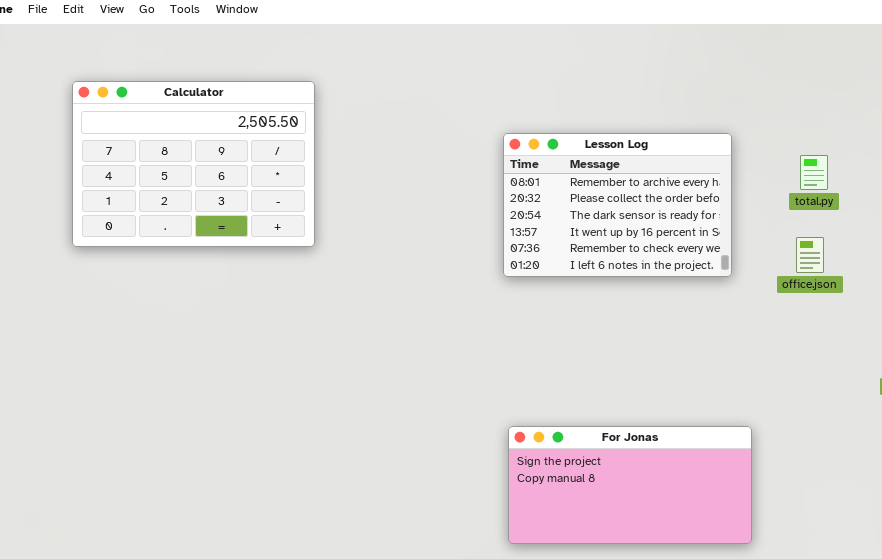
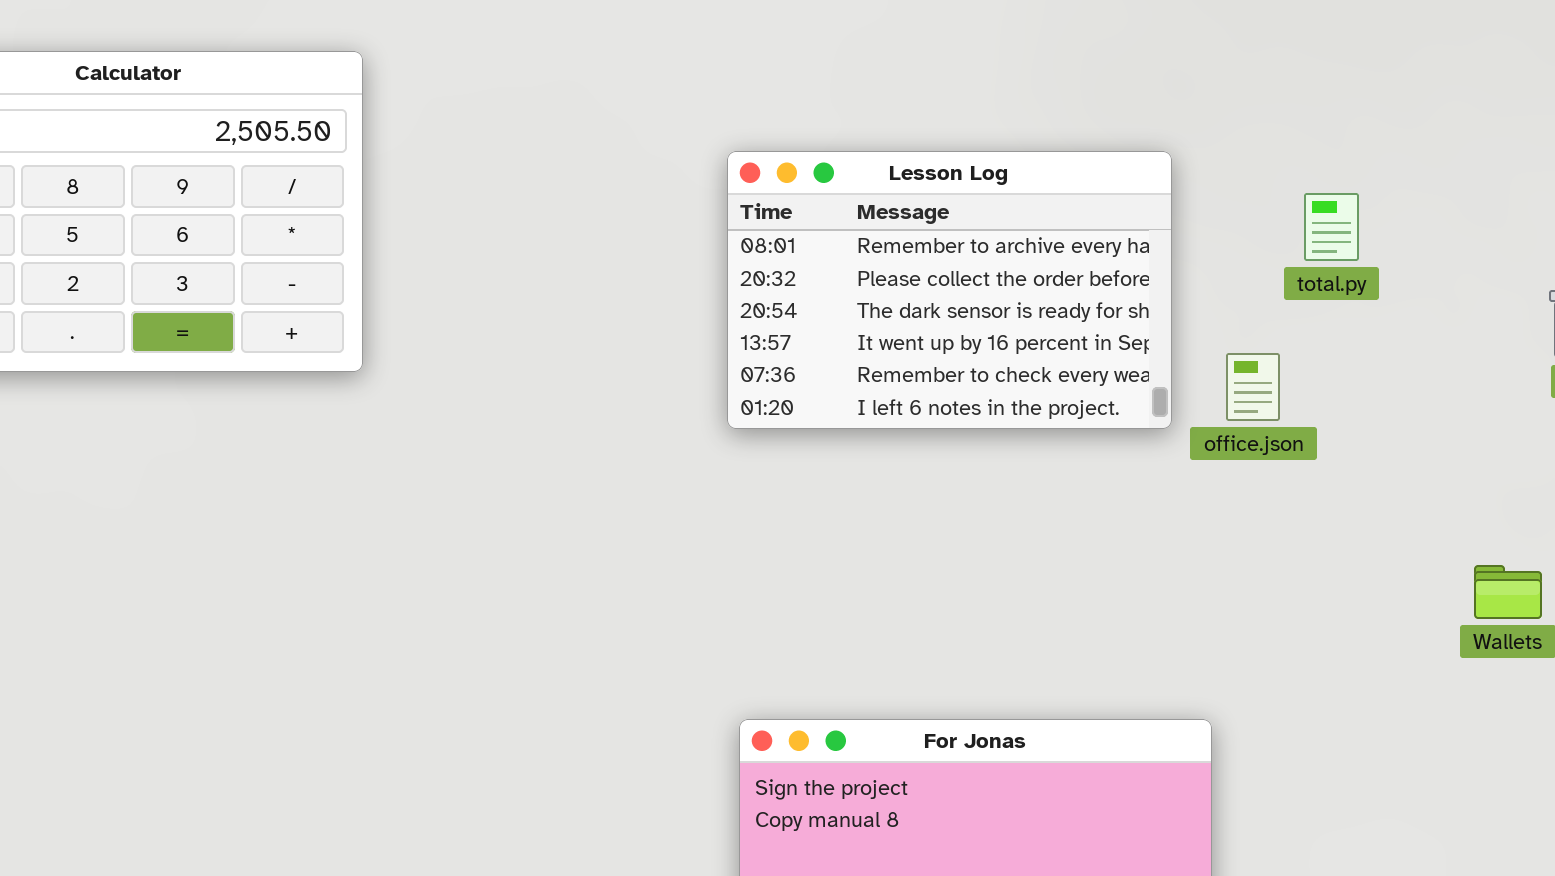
office.json: [796,237,824,273] -> [1226,353,1280,421], moved

